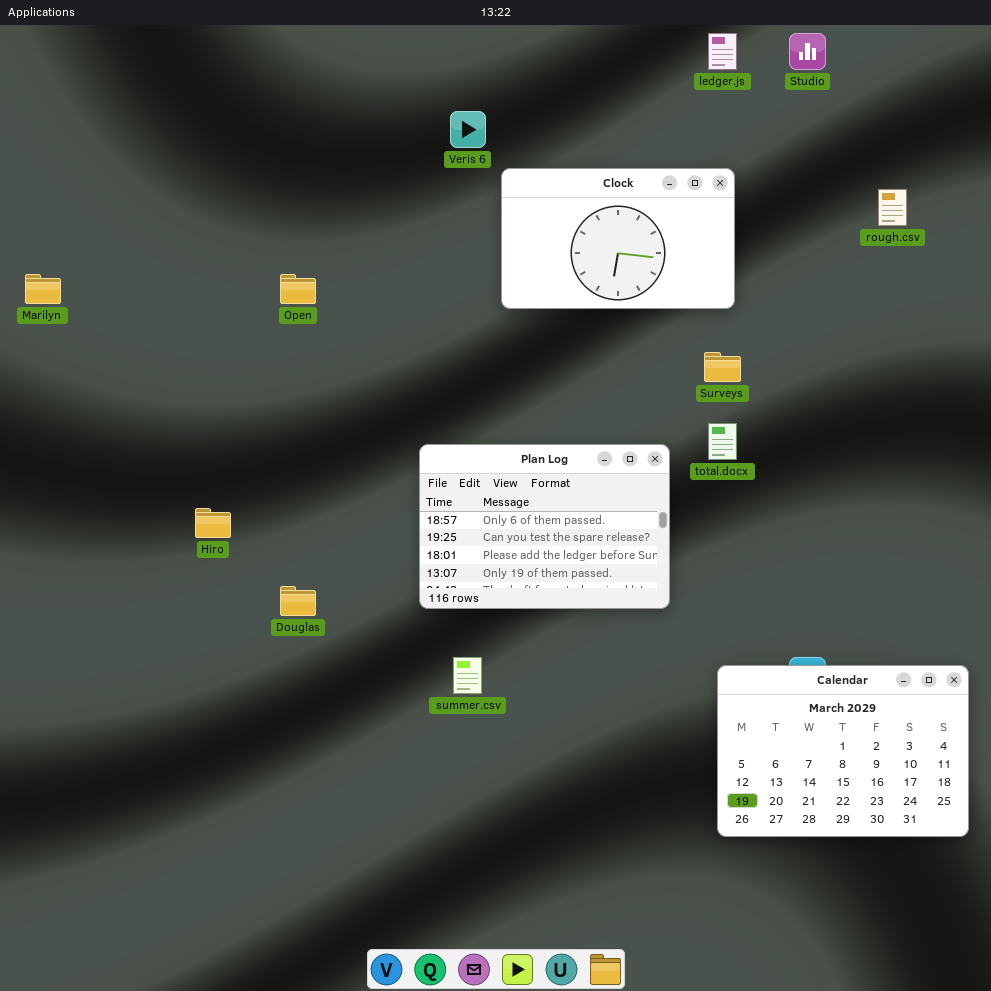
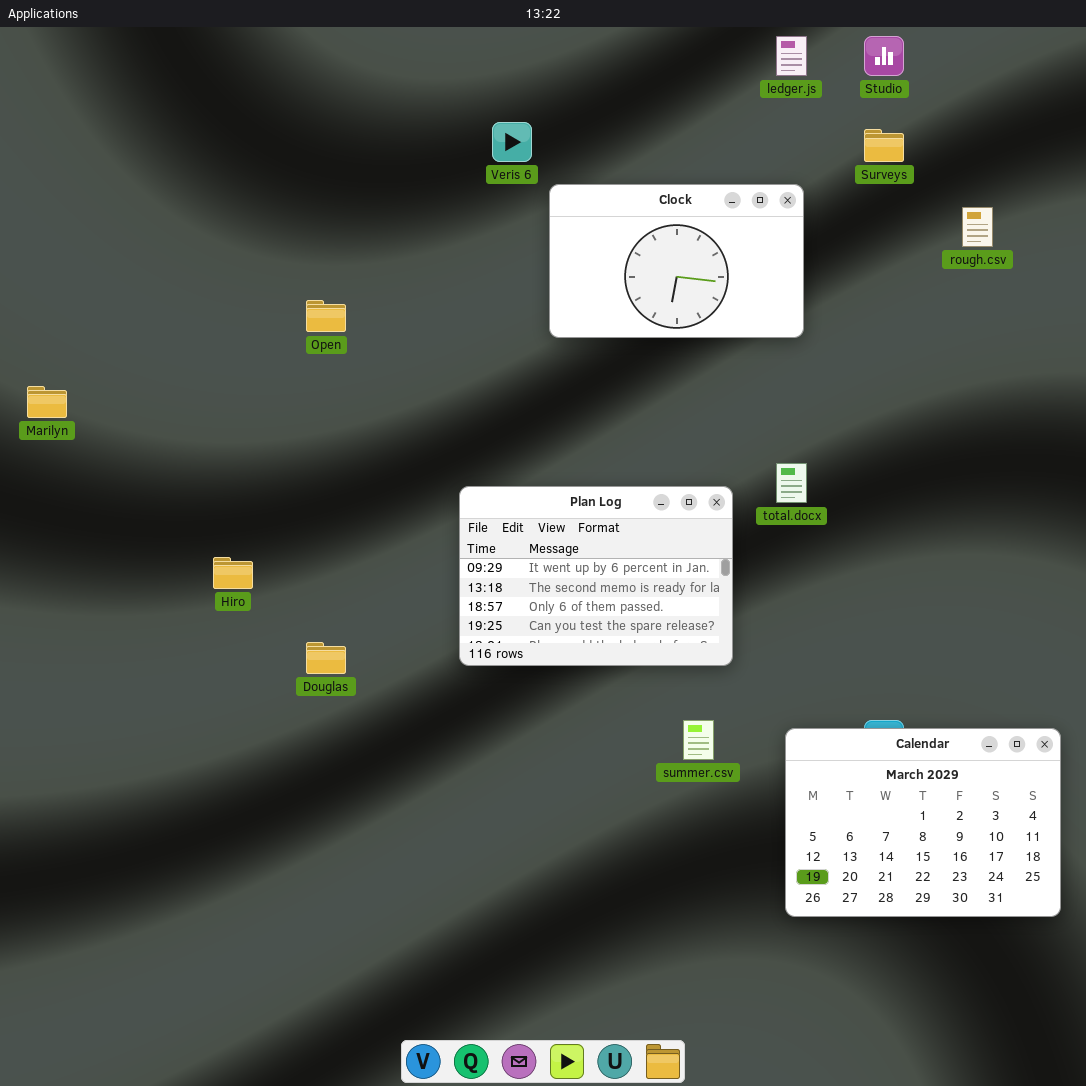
Marilyn: [25,274,61,304] -> [27,386,67,418], moved
Surveys: [704,352,741,382] -> [864,129,904,162], moved
Plan Log: [419,444,670,609] -> [459,486,733,666], scrolled up 2 rows
summer.csv: [453,657,482,694] -> [683,720,714,760], moved

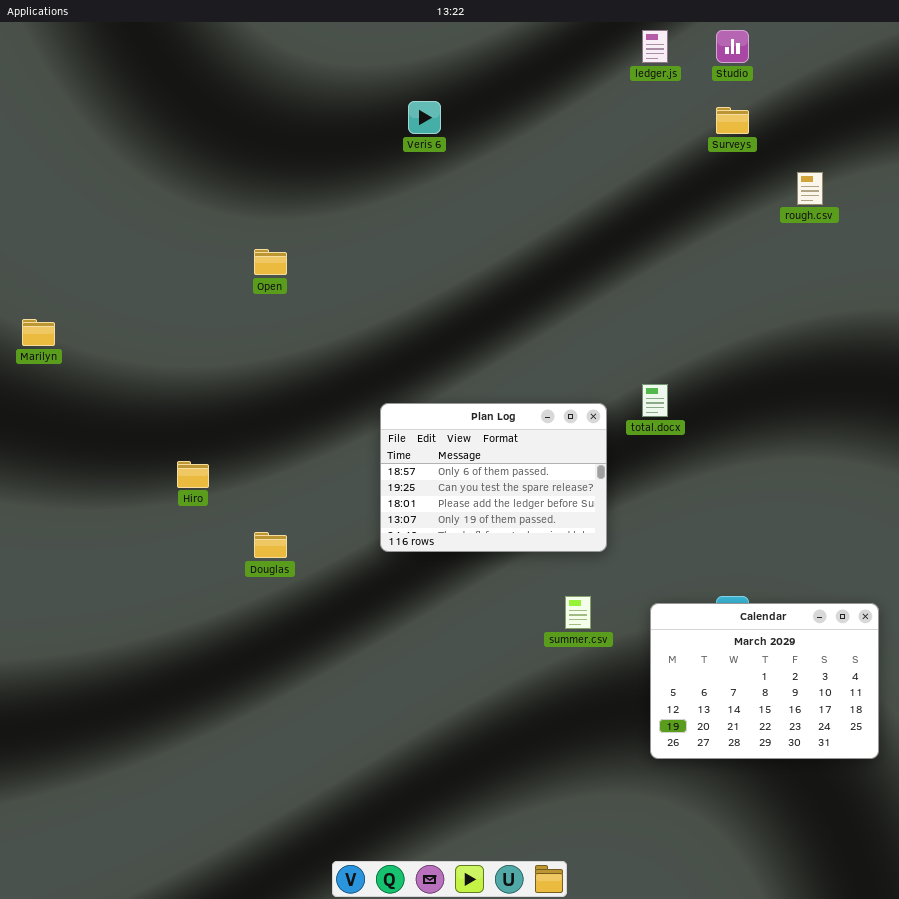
Clock: [549,184,804,338] -> none, closed
Plan Log: [459,486,733,666] -> [380,403,607,552], scrolled down 2 rows

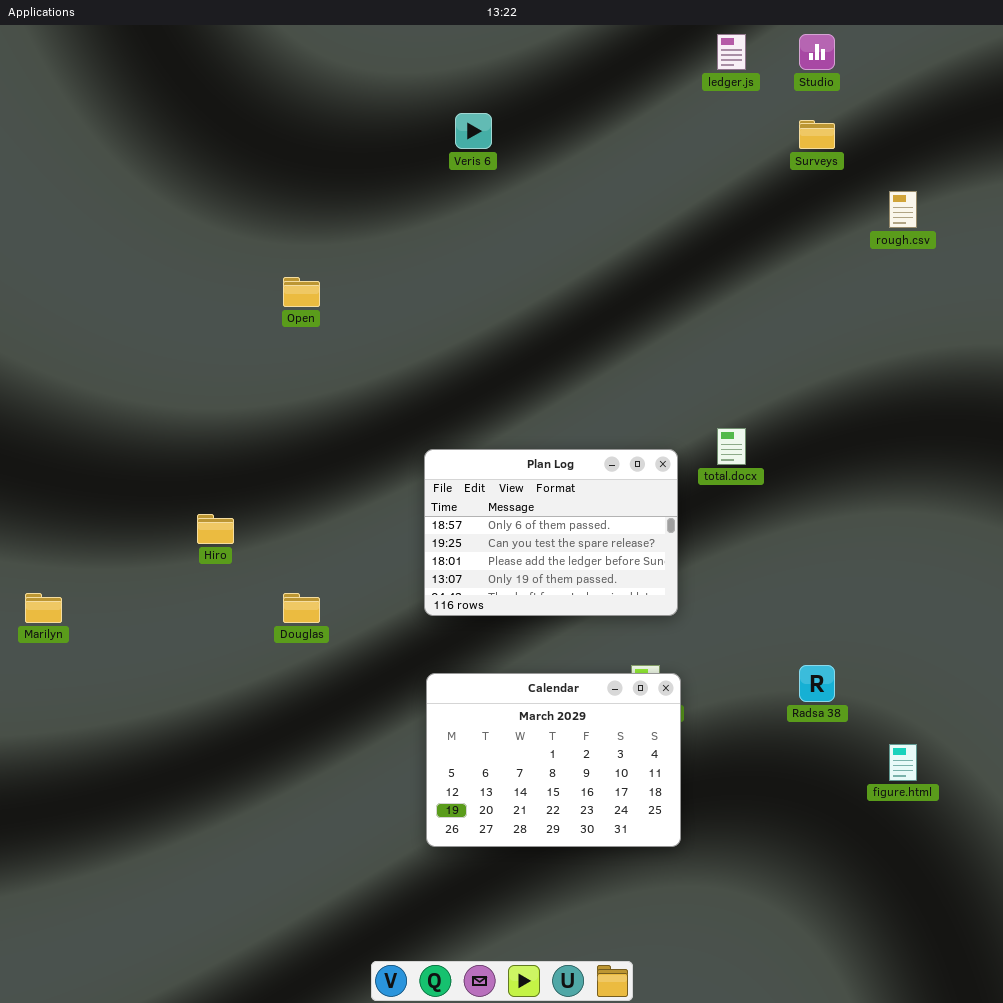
Marilyn: [22,319,55,346] -> [25,593,62,623], moved
Calendar: [650,603,879,759] -> [426,673,681,847], moved

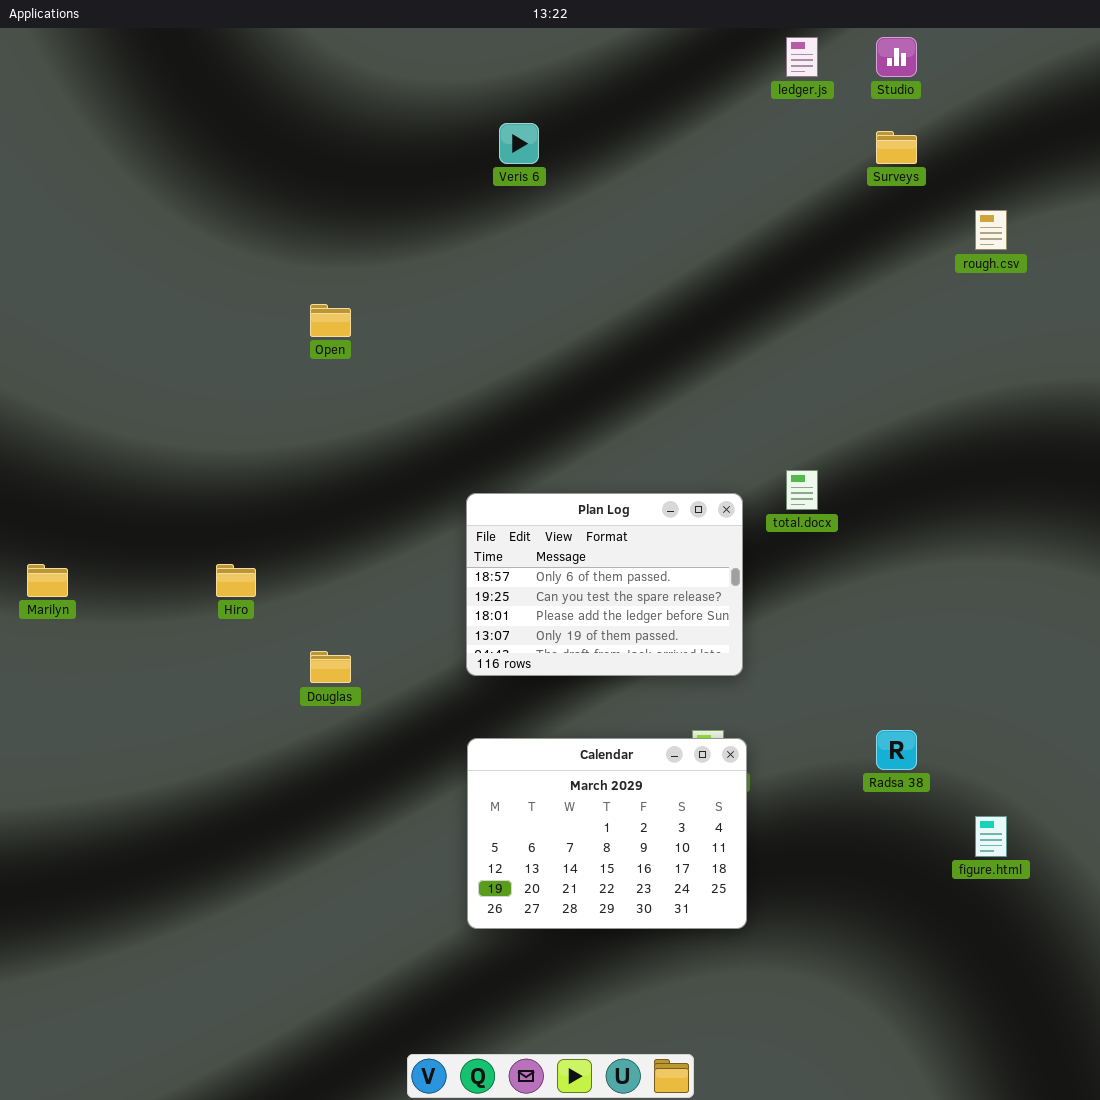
Marilyn: [25,593,62,623] -> [27,564,68,597], moved

